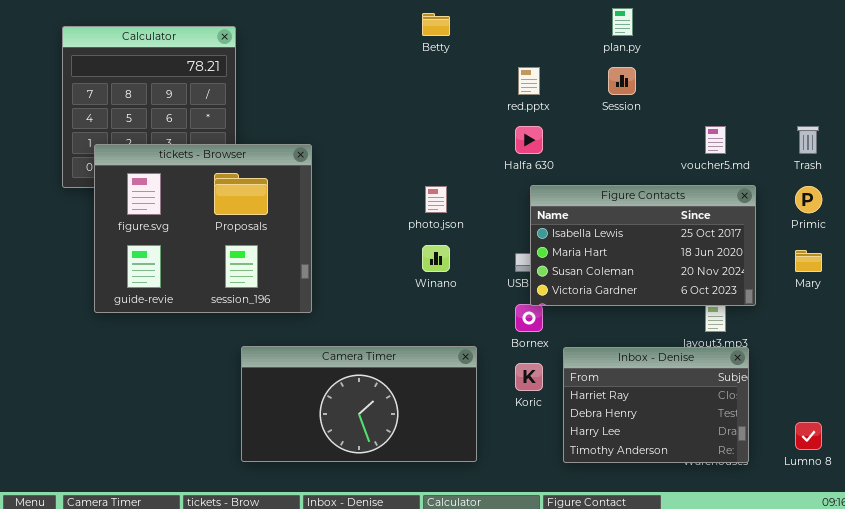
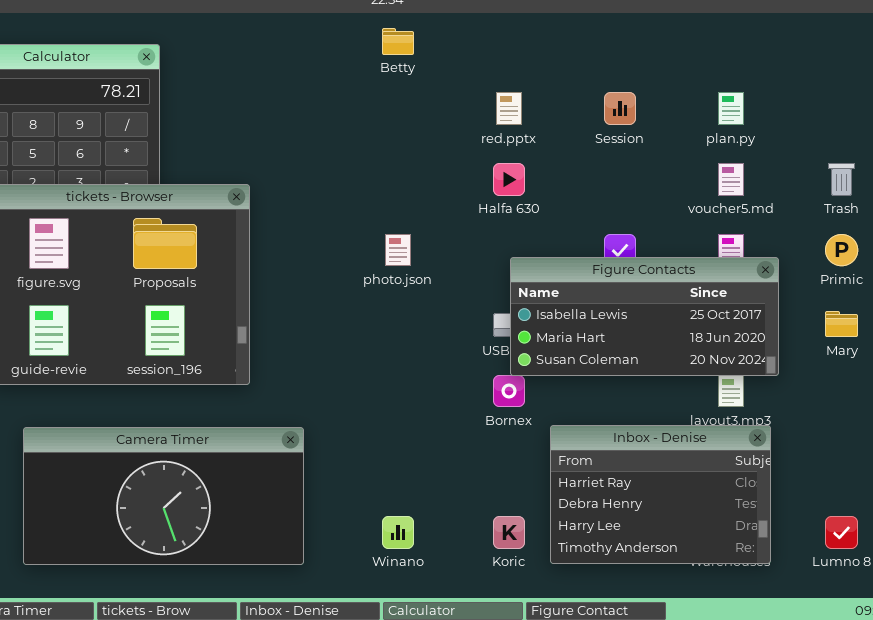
plan.py: [612,8,633,36] -> [718,92,744,125], moved
Figure Contacts: [530,185,756,306] -> [510,257,779,376], resized
Winano: [422,245,450,272] -> [382,516,414,549], moved
Camera Timer: [241,346,477,462] -> [23,427,304,565], moved
Koric: [515,363,543,391] -> [493,516,525,549], moved

